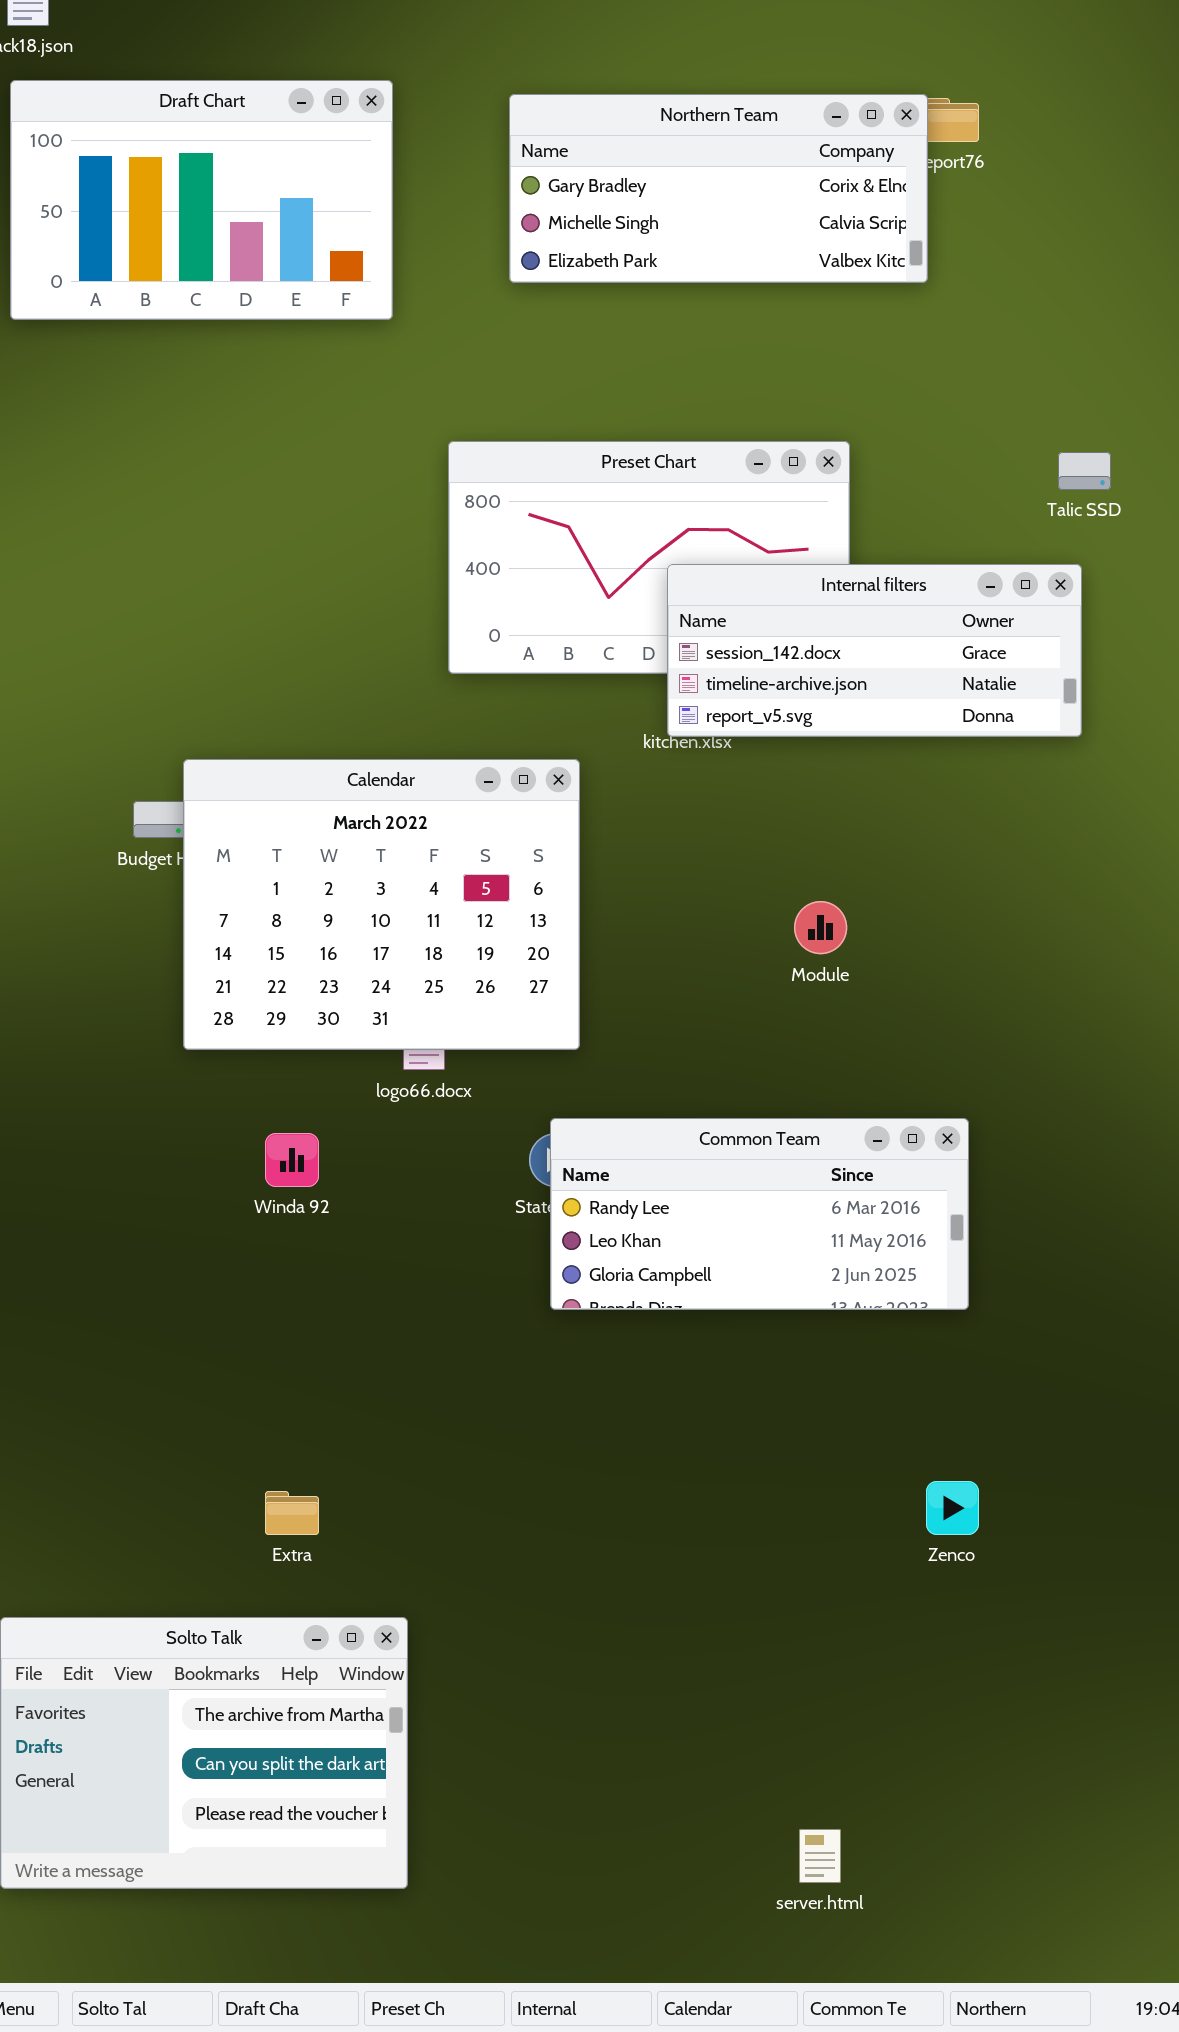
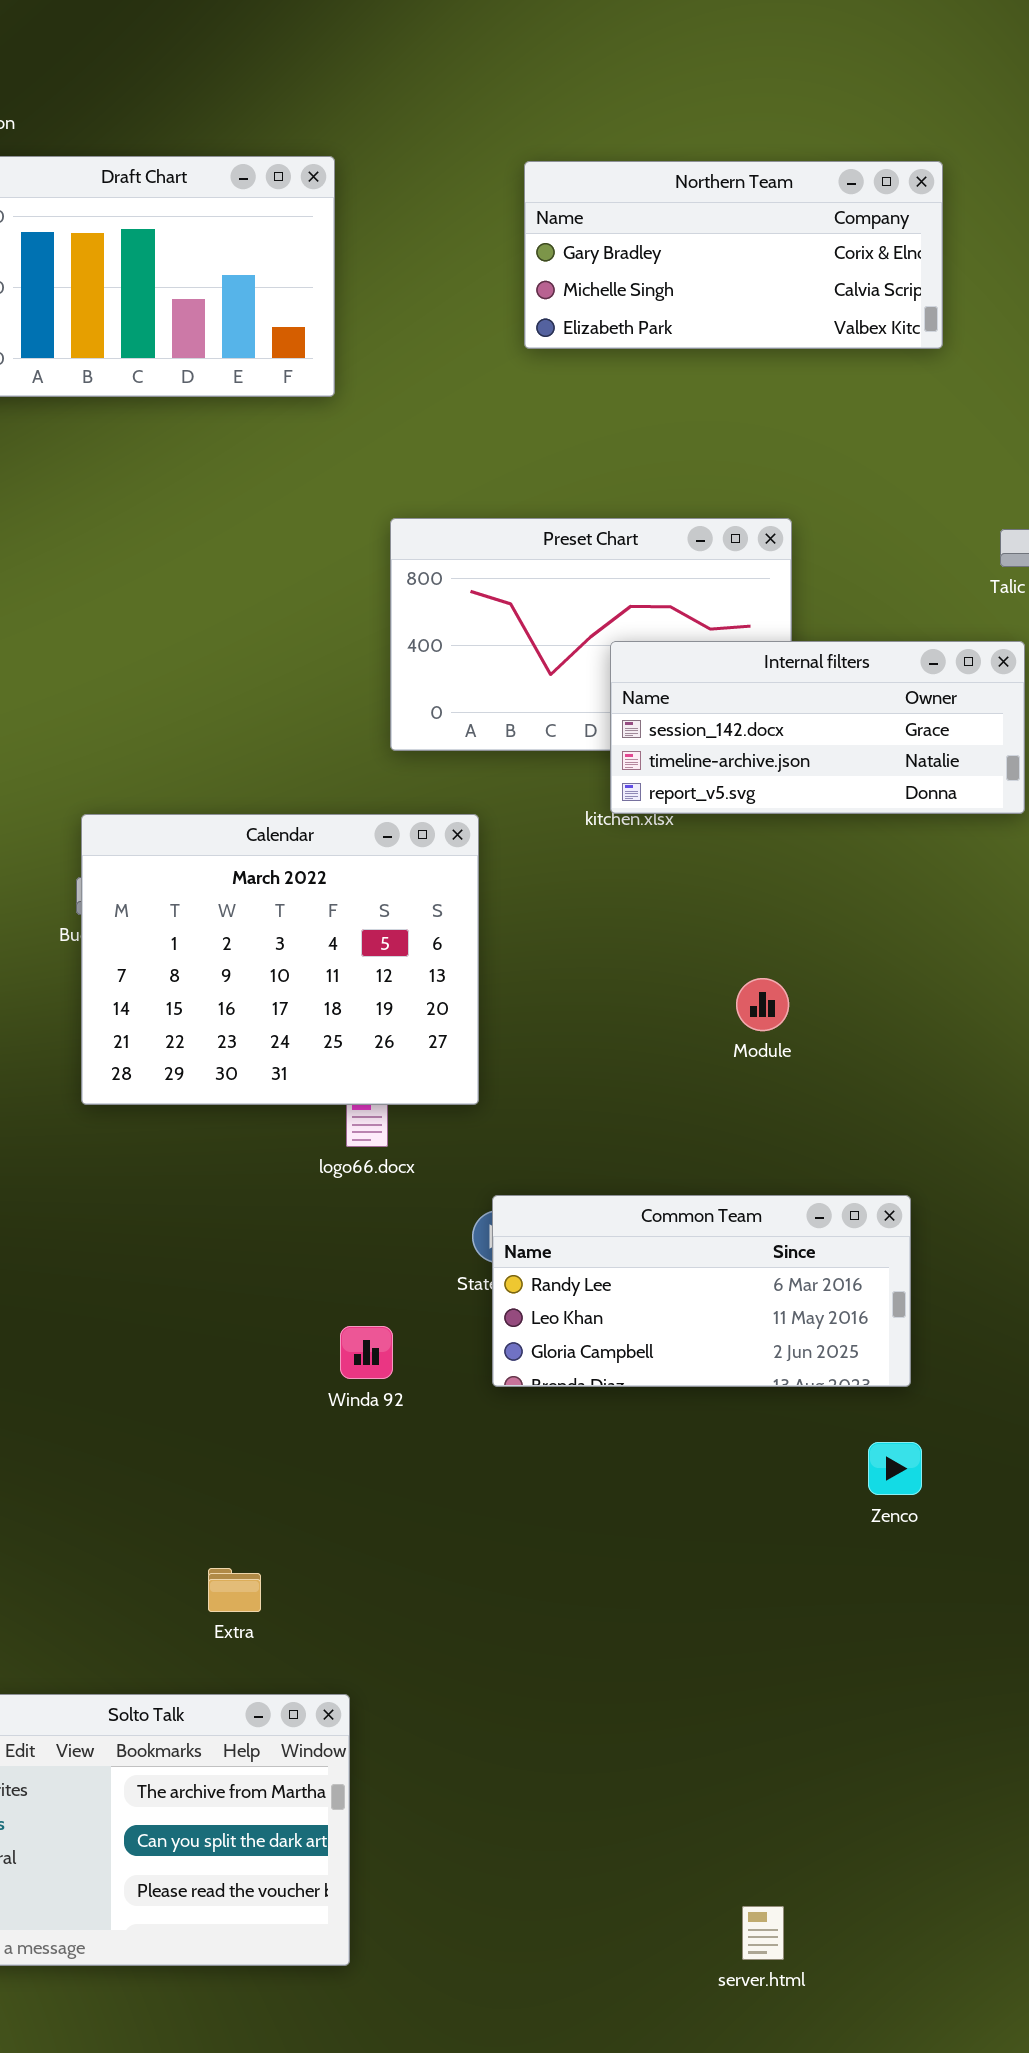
Northern Team: [509,94,928,283] -> [524,161,943,349], moved
Calendar: [183,759,580,1050] -> [81,814,479,1105], moved
Winda 92: [265,1133,319,1187] -> [340,1326,393,1379], moved
Zenco: [926,1481,979,1535] -> [868,1442,922,1495], moved

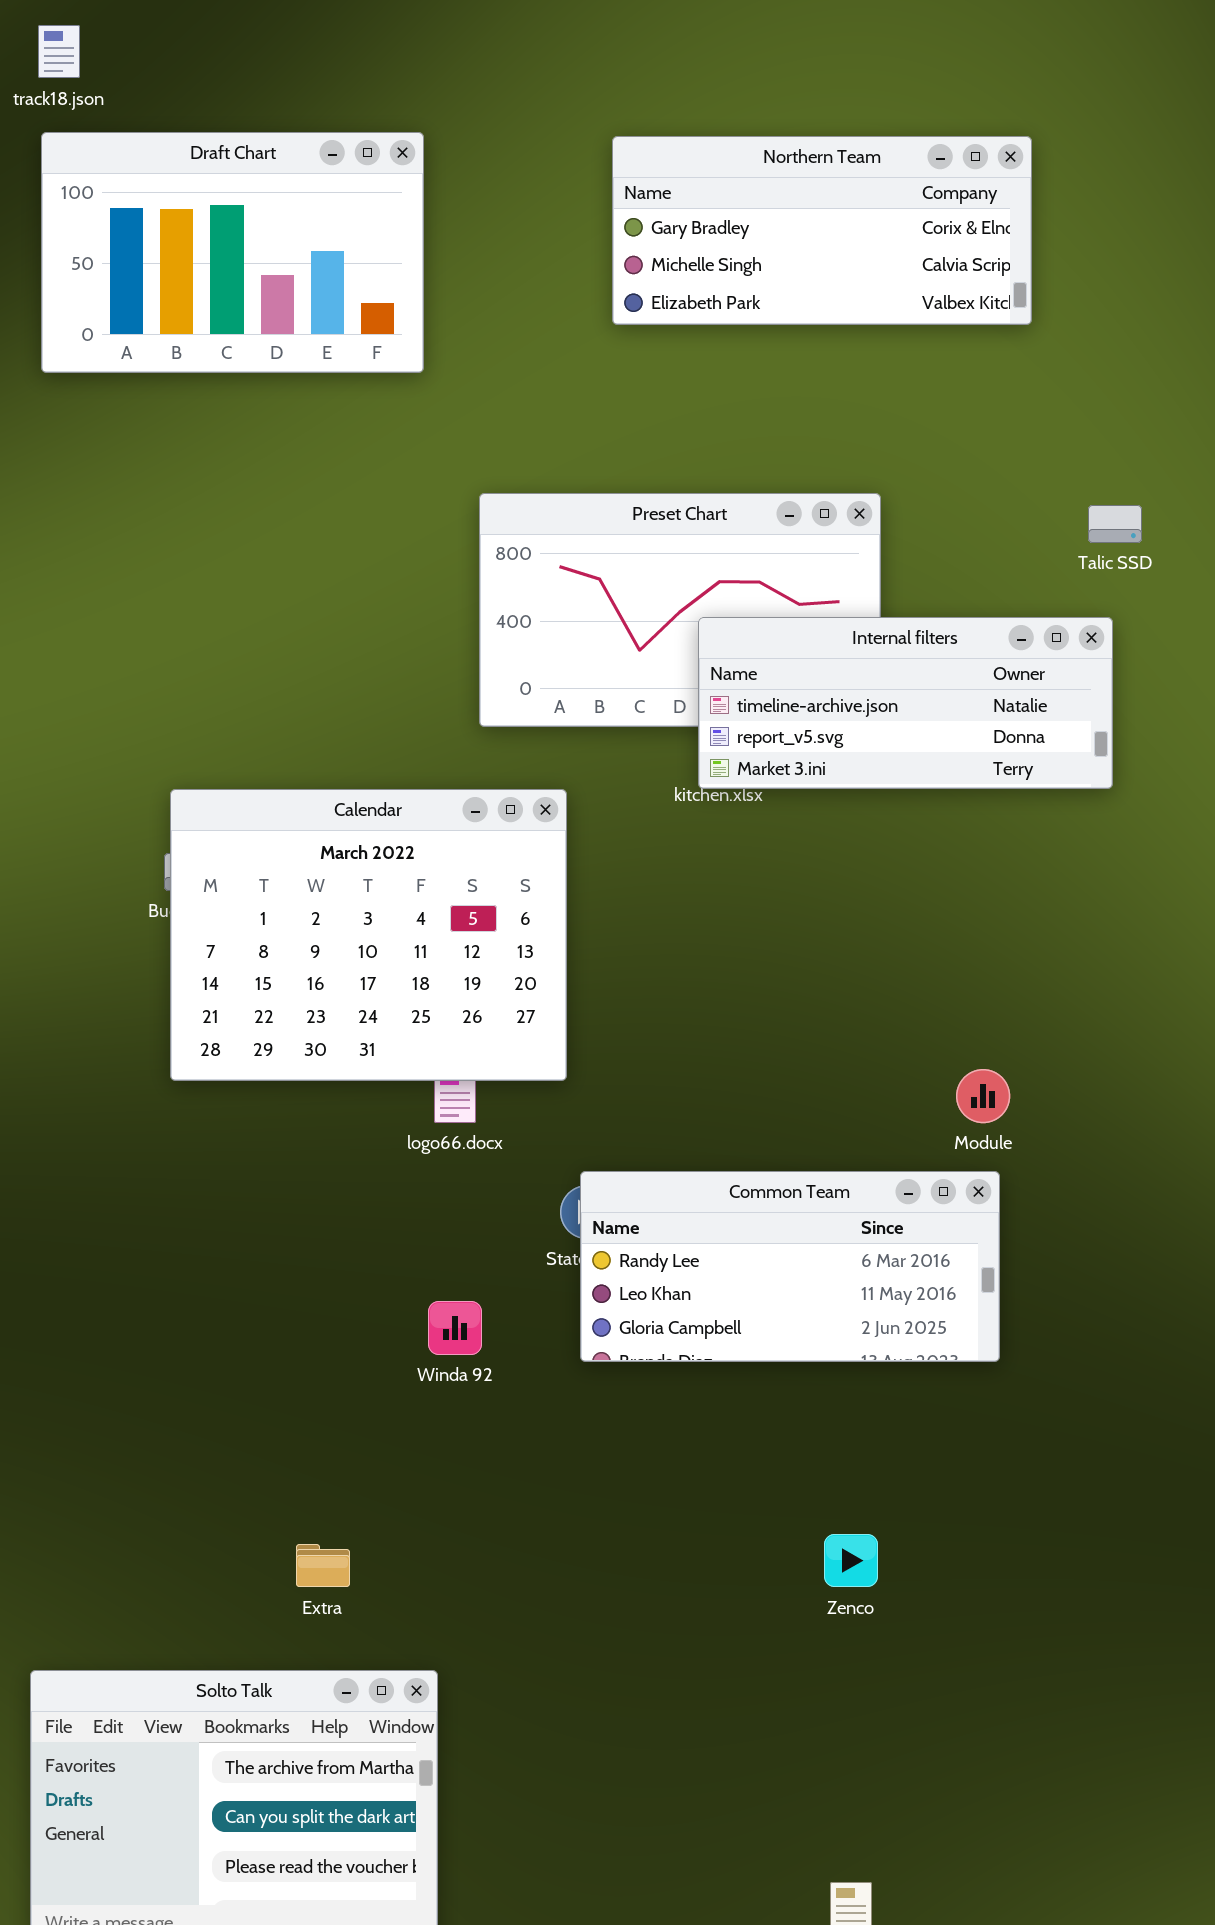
Internal filters: [610,641,1025,814] -> [698,617,1113,789], scrolled down 1 row
Module: [736,978,789,1031] -> [956,1069,1010,1123], moved
Zenco: [868,1442,922,1495] -> [824,1534,878,1587], moved

